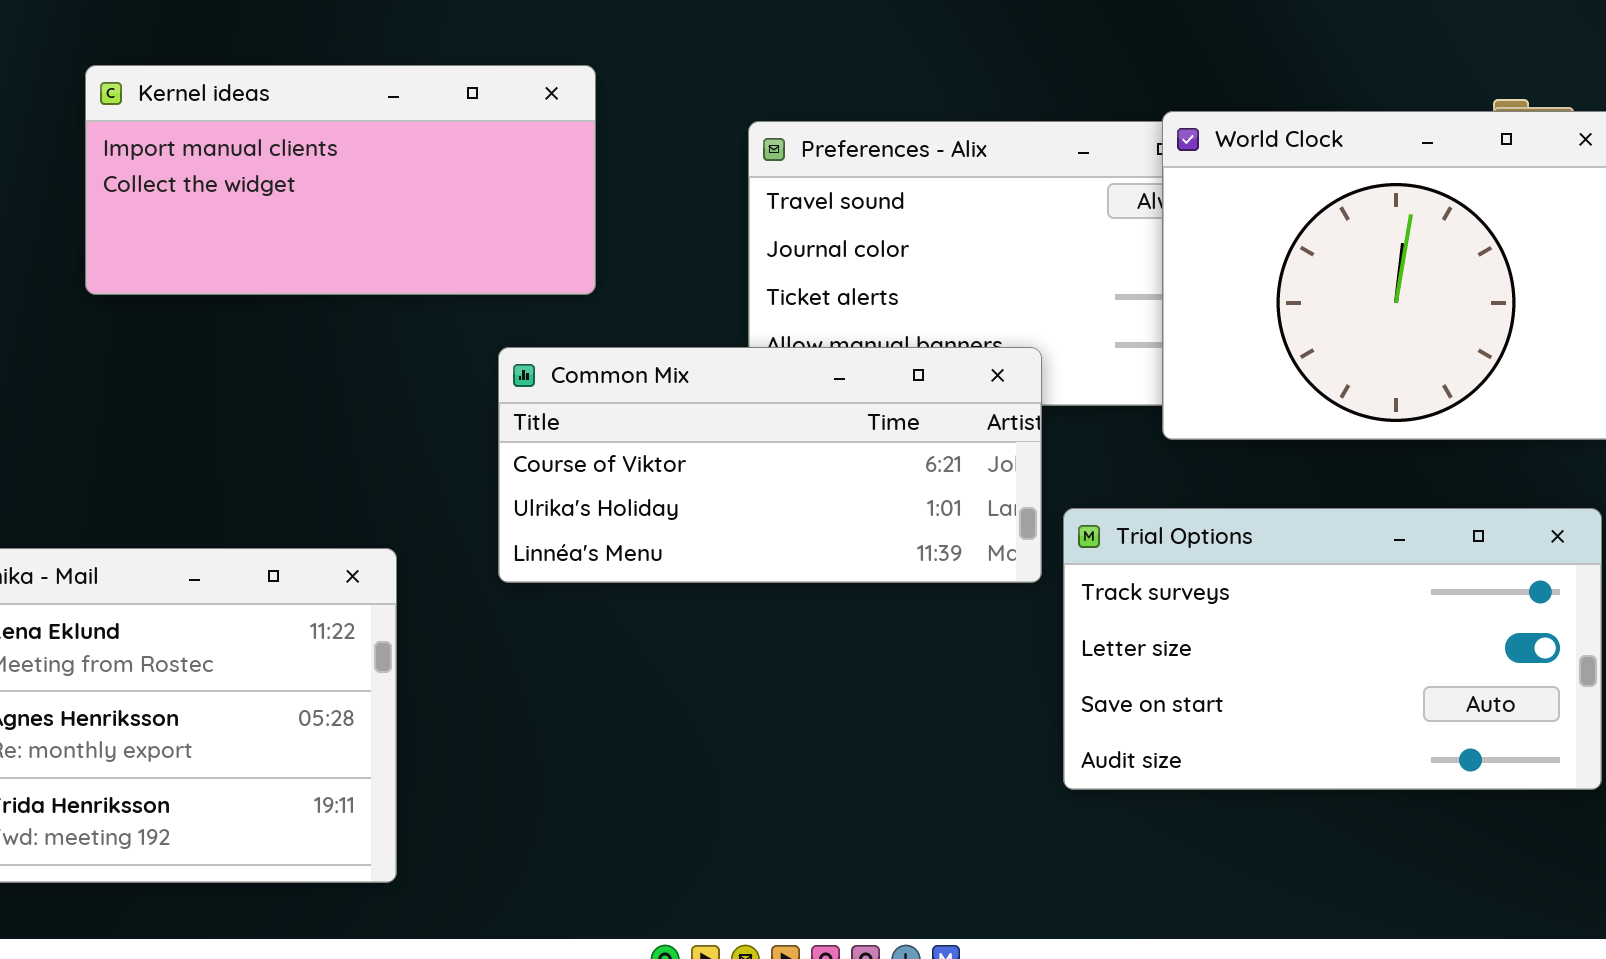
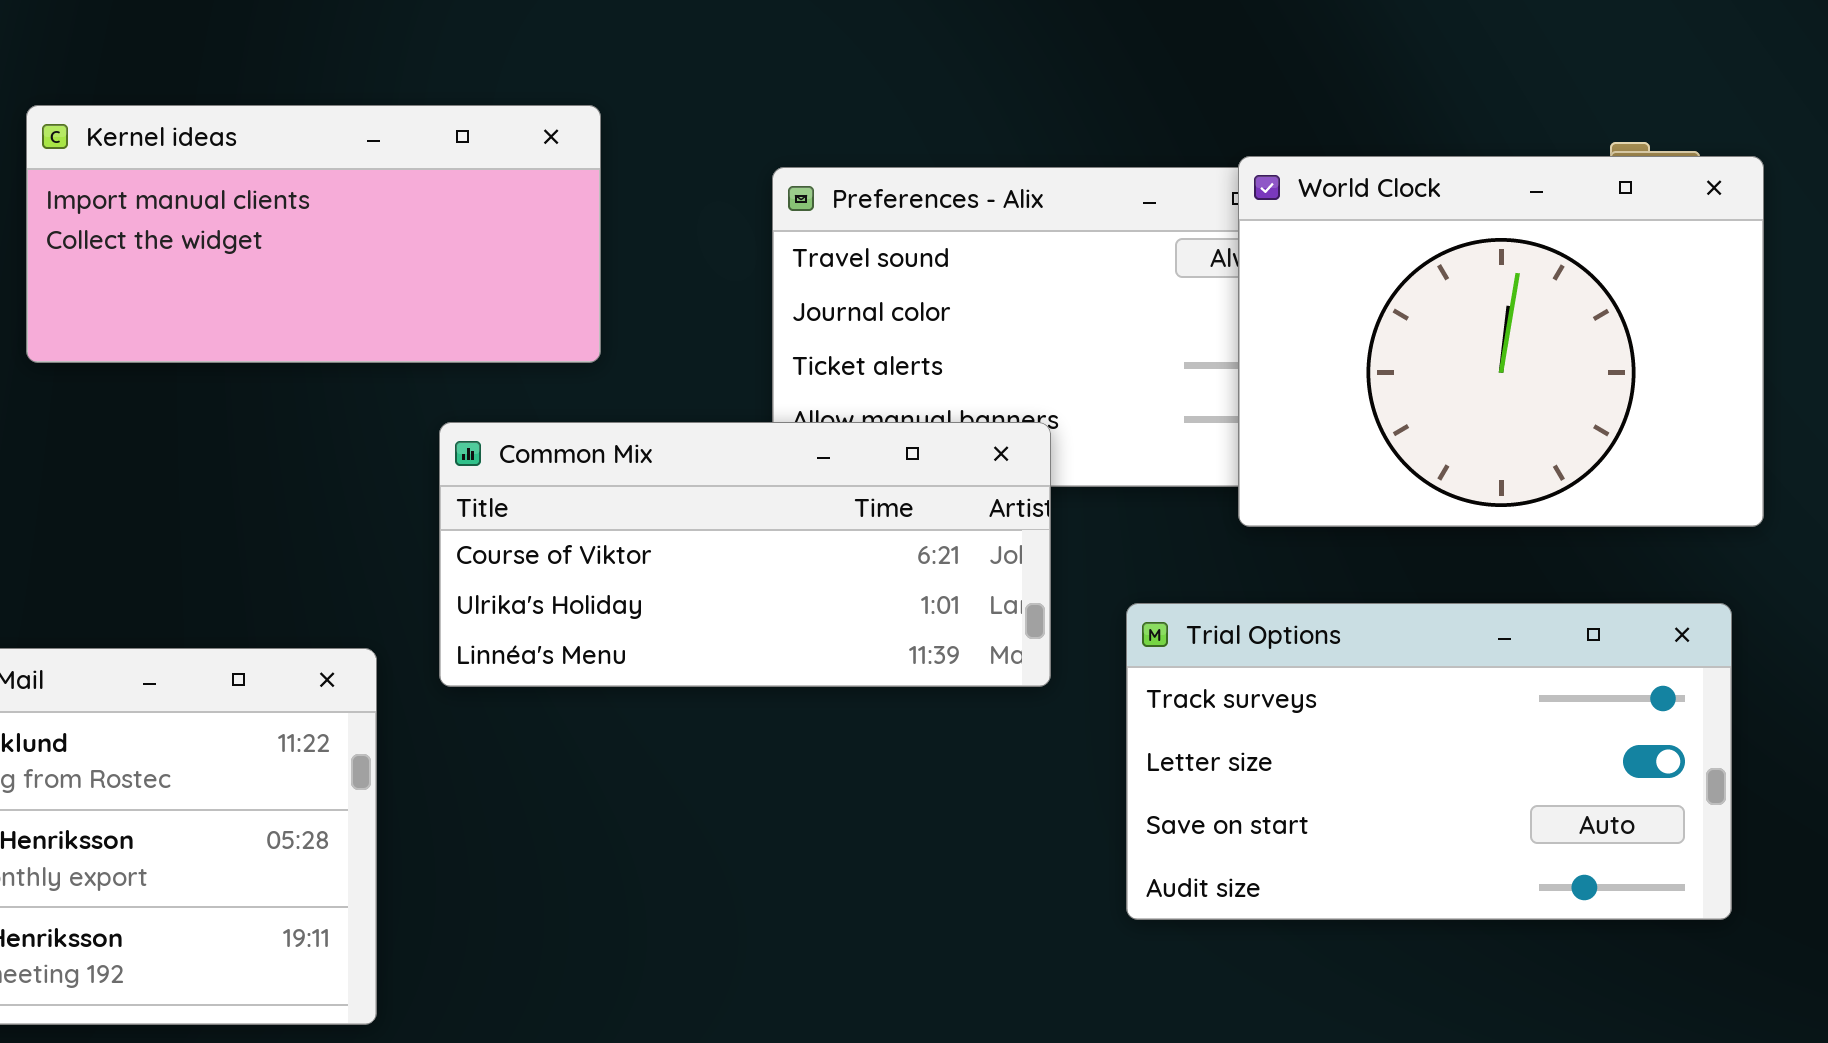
Common Mix: [498,347,1042,583] -> [439,422,1051,687], moved

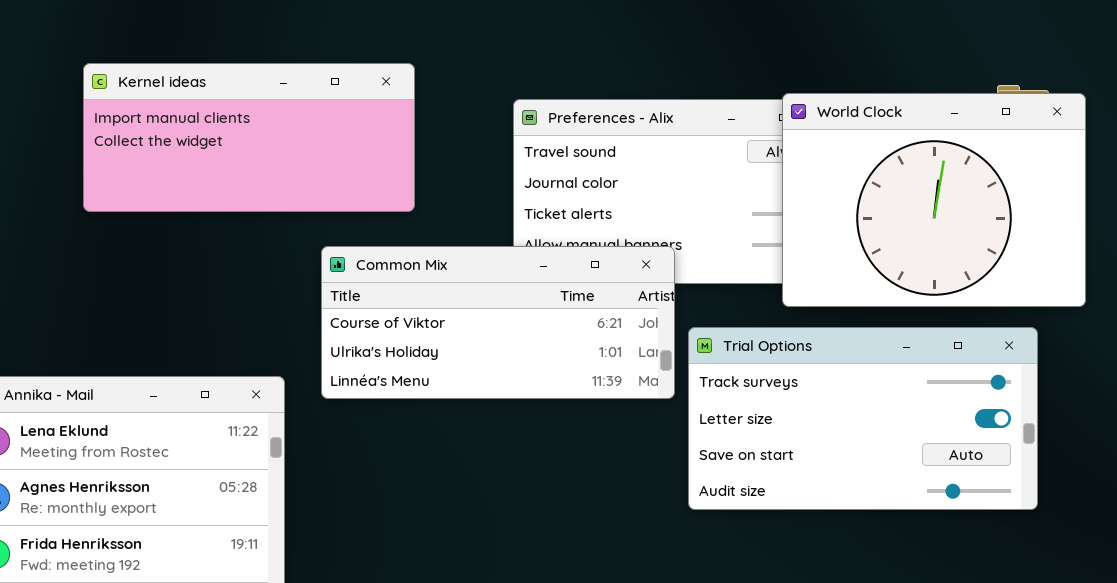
Trial Options: [1126,603,1732,920] -> [688,327,1038,510], moved

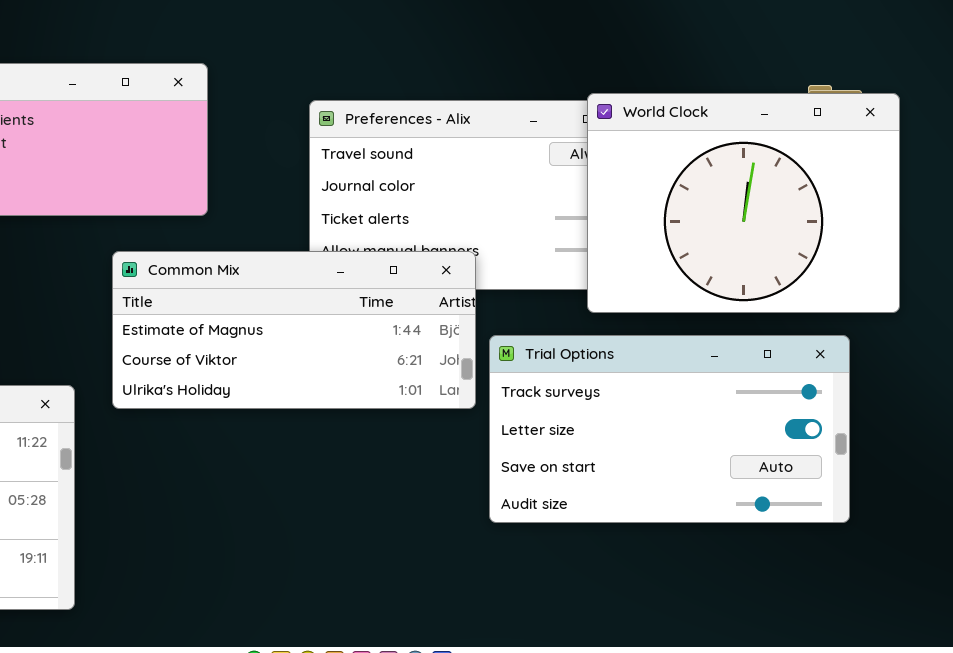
Common Mix: [321,246,675,399] -> [112,251,476,409], scrolled up 1 row

